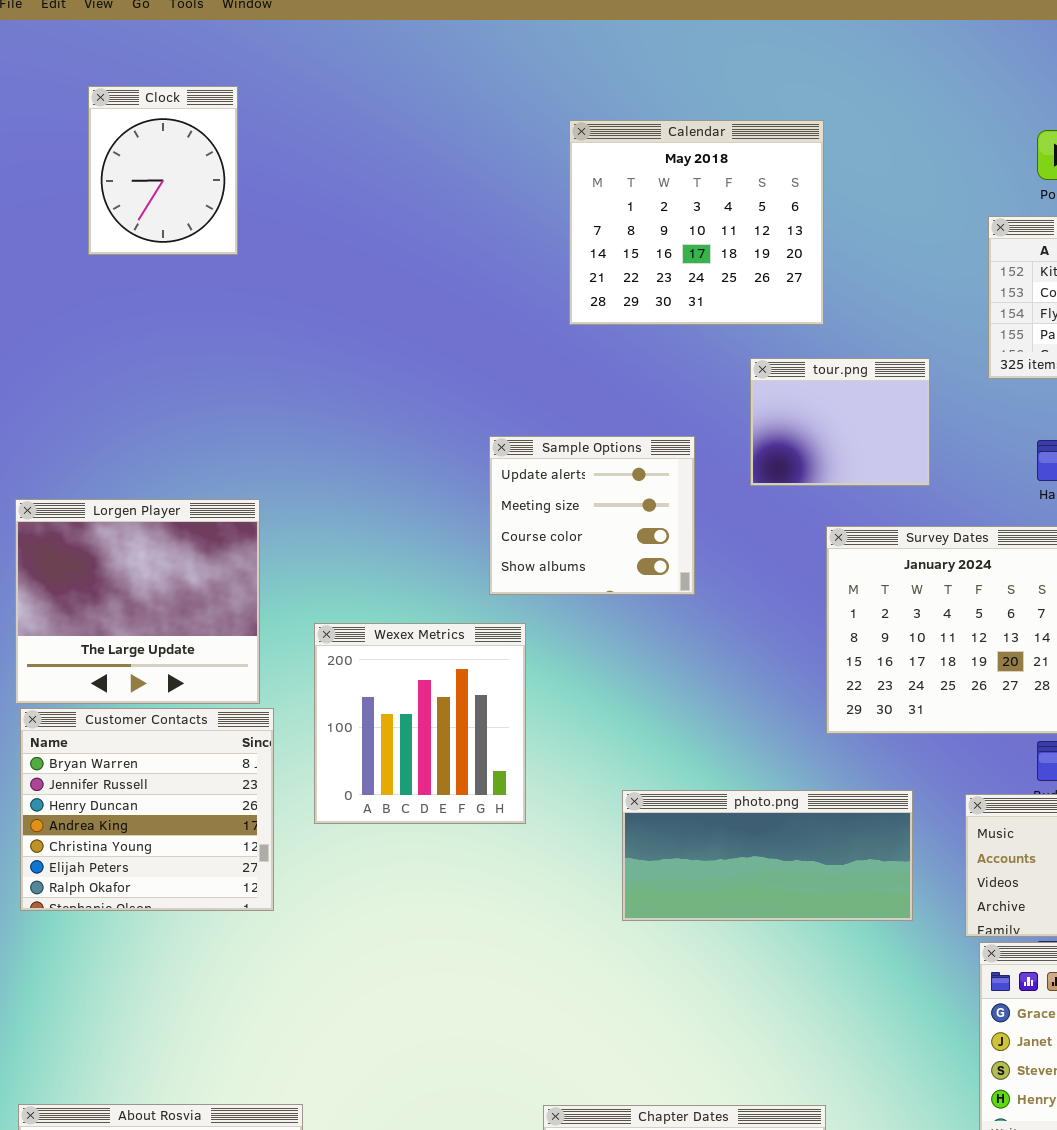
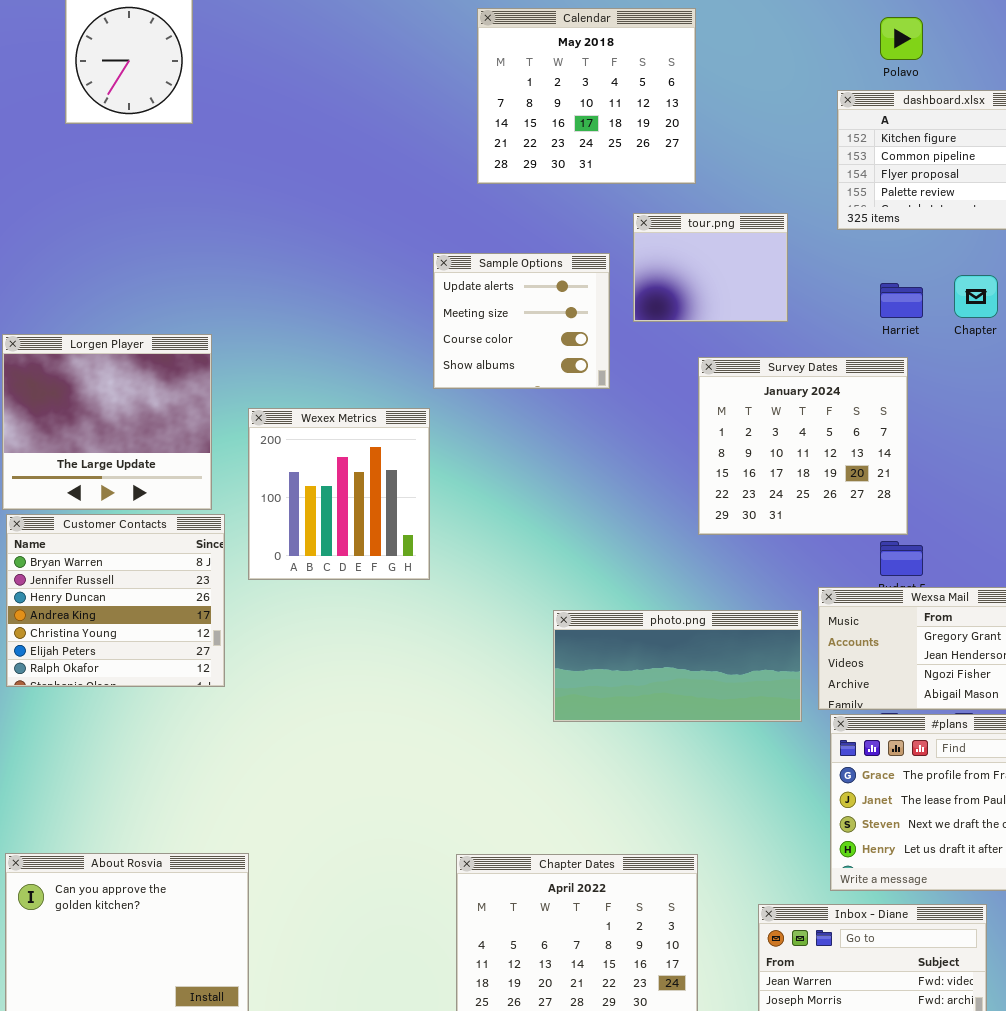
Sample Options: [489,436,695,595] -> [433,253,610,389], moved
Wexex Metrics: [314,623,526,824] -> [248,408,430,580], moved
photo.png: [622,790,913,921] -> [553,610,802,722], moved

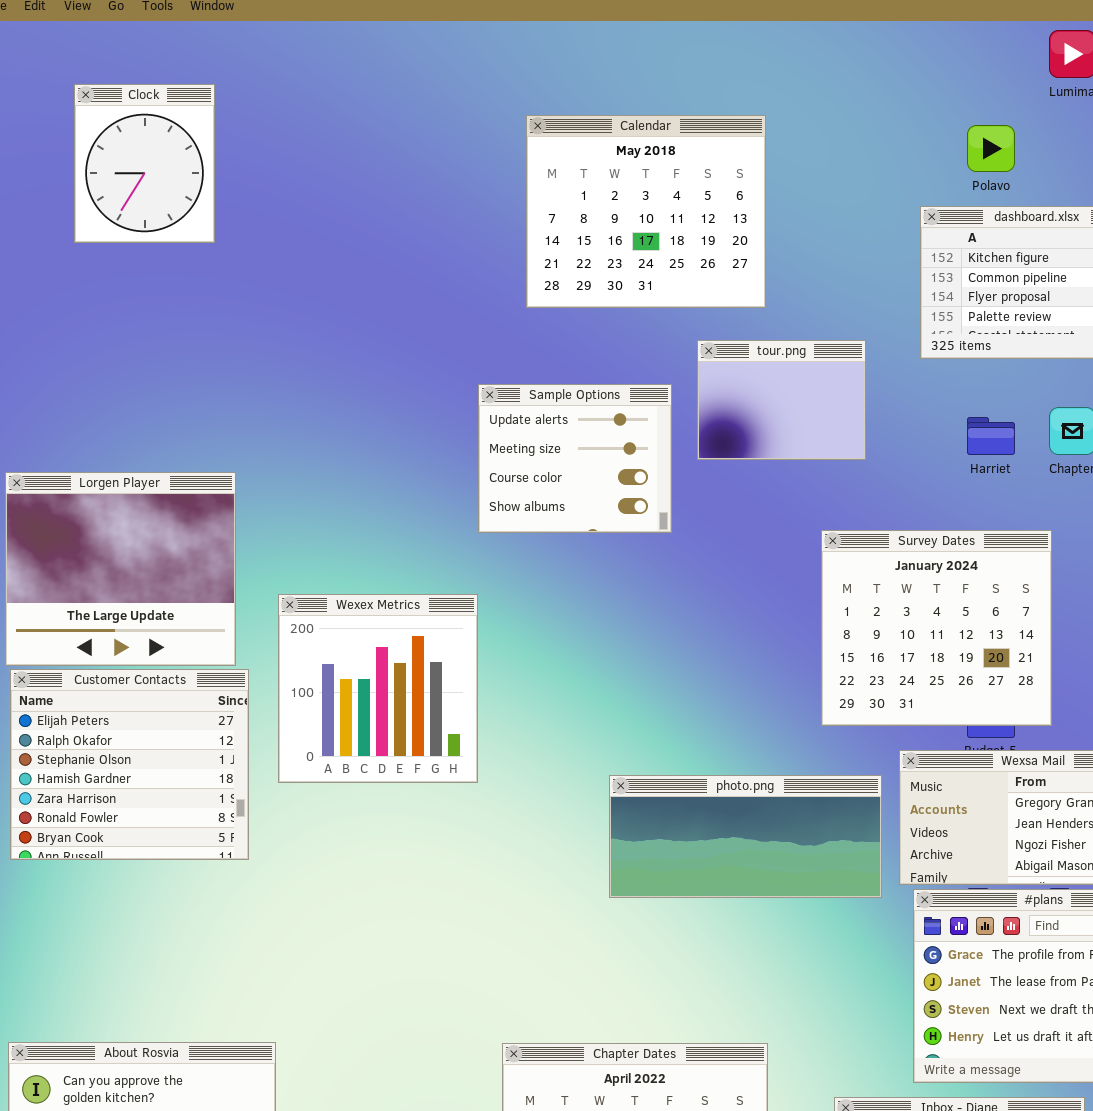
Survey Dates: [698,357,908,535] -> [821,530,1052,726], moved
Wexex Metrics: [248,408,430,580] -> [278,594,478,783], moved
Customer Contacts: [6,514,225,687] -> [10,669,249,860], scrolled down 5 rows

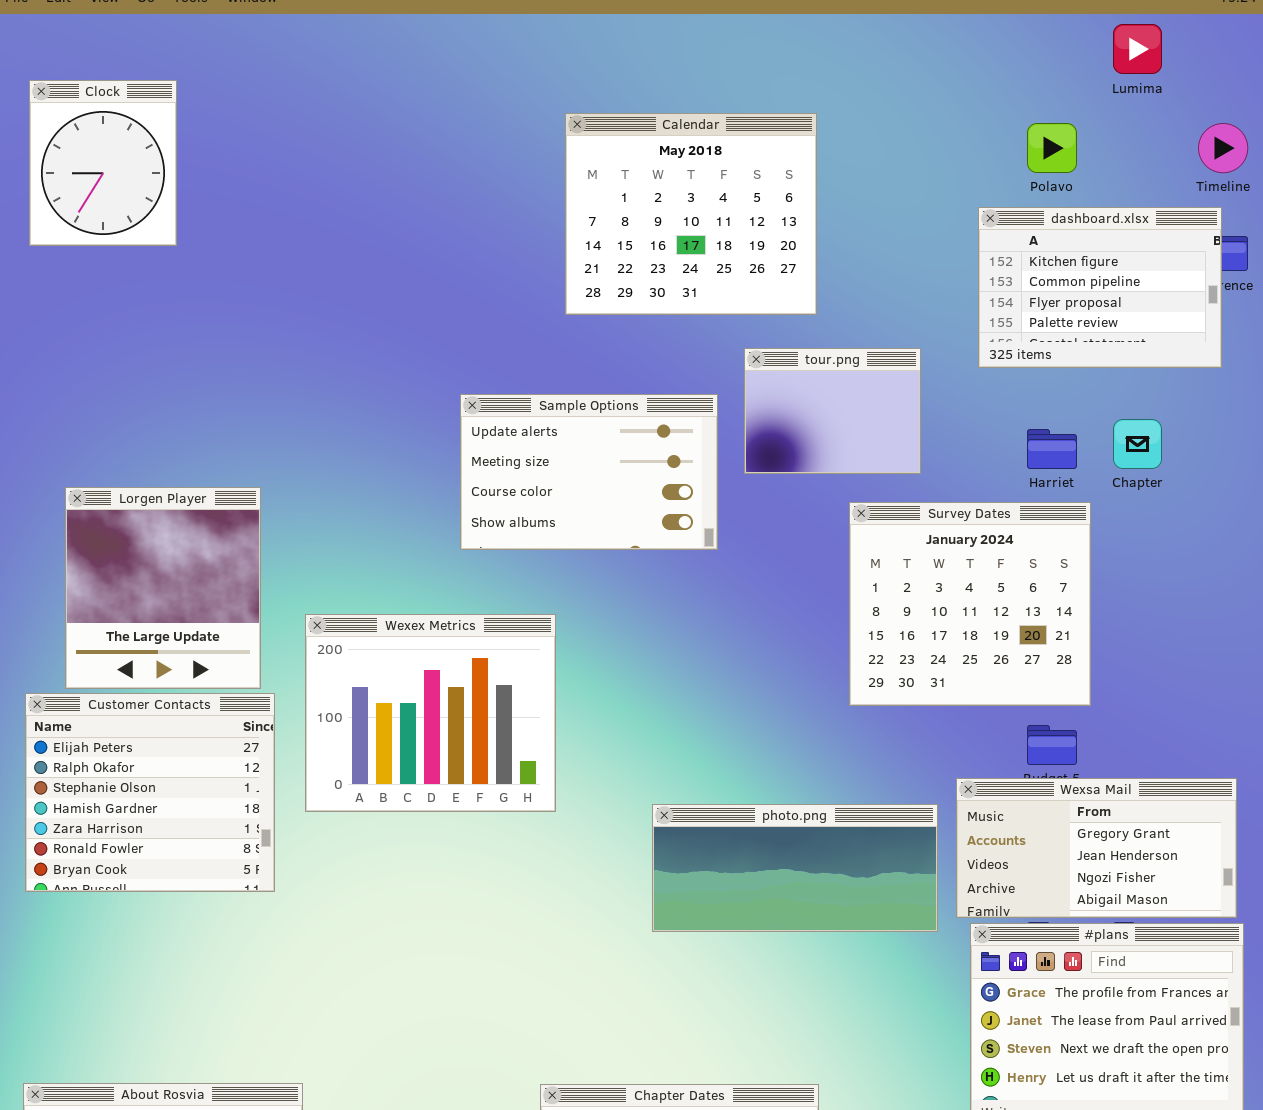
Clock: [74,84,215,243] -> [29,80,177,246], moved
Sample Options: [478,384,672,533] -> [460,394,718,550], resized
Lorgen Player: [5,472,236,666] -> [65,487,261,689], resized
Survey Dates: [821,530,1052,726] -> [849,502,1091,706], moved
Wexex Metrics: [278,594,478,783] -> [305,614,556,812], resized

